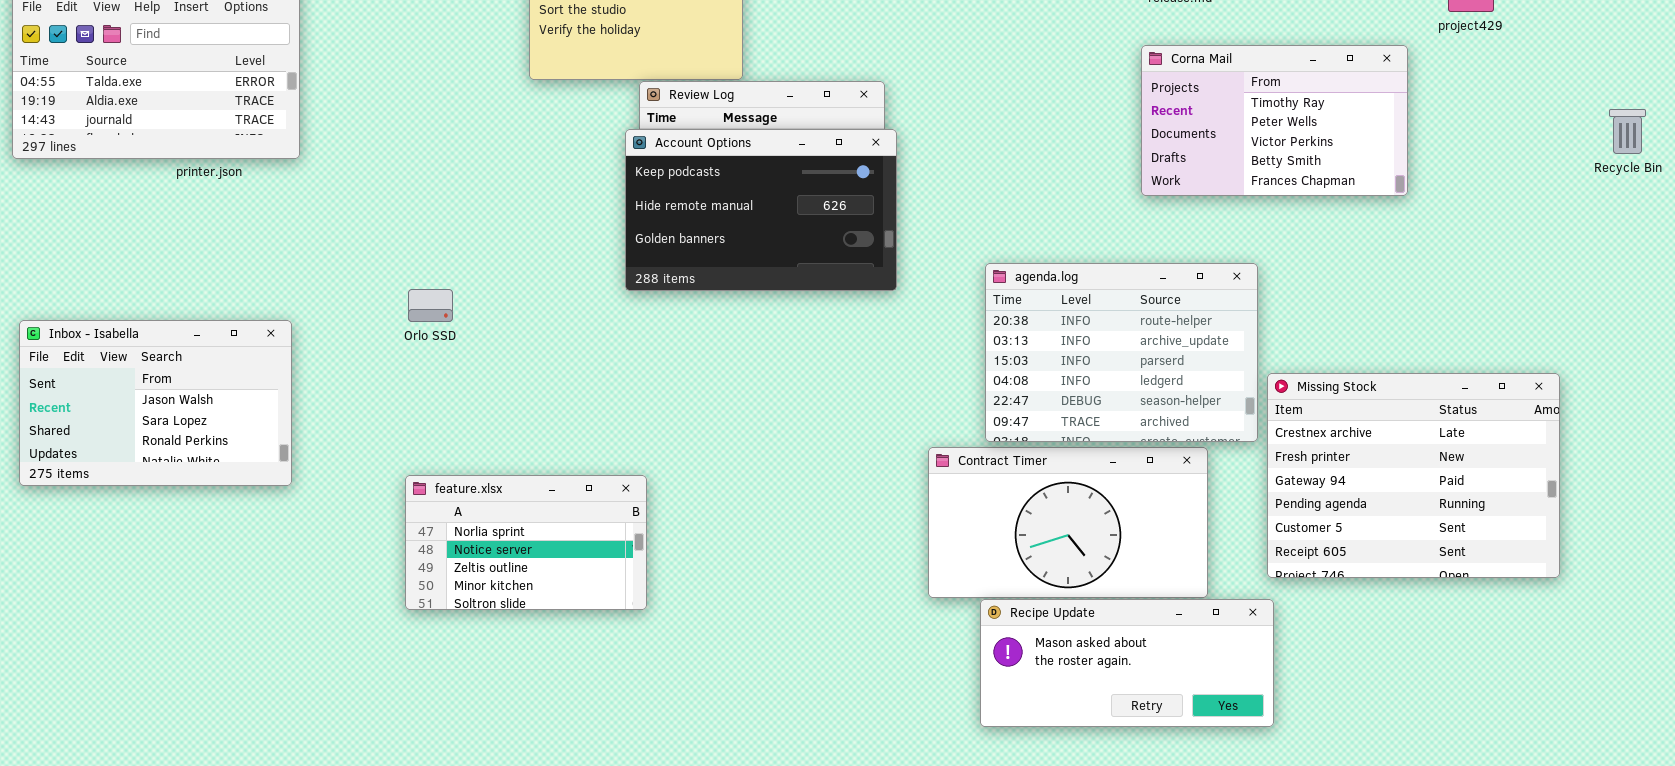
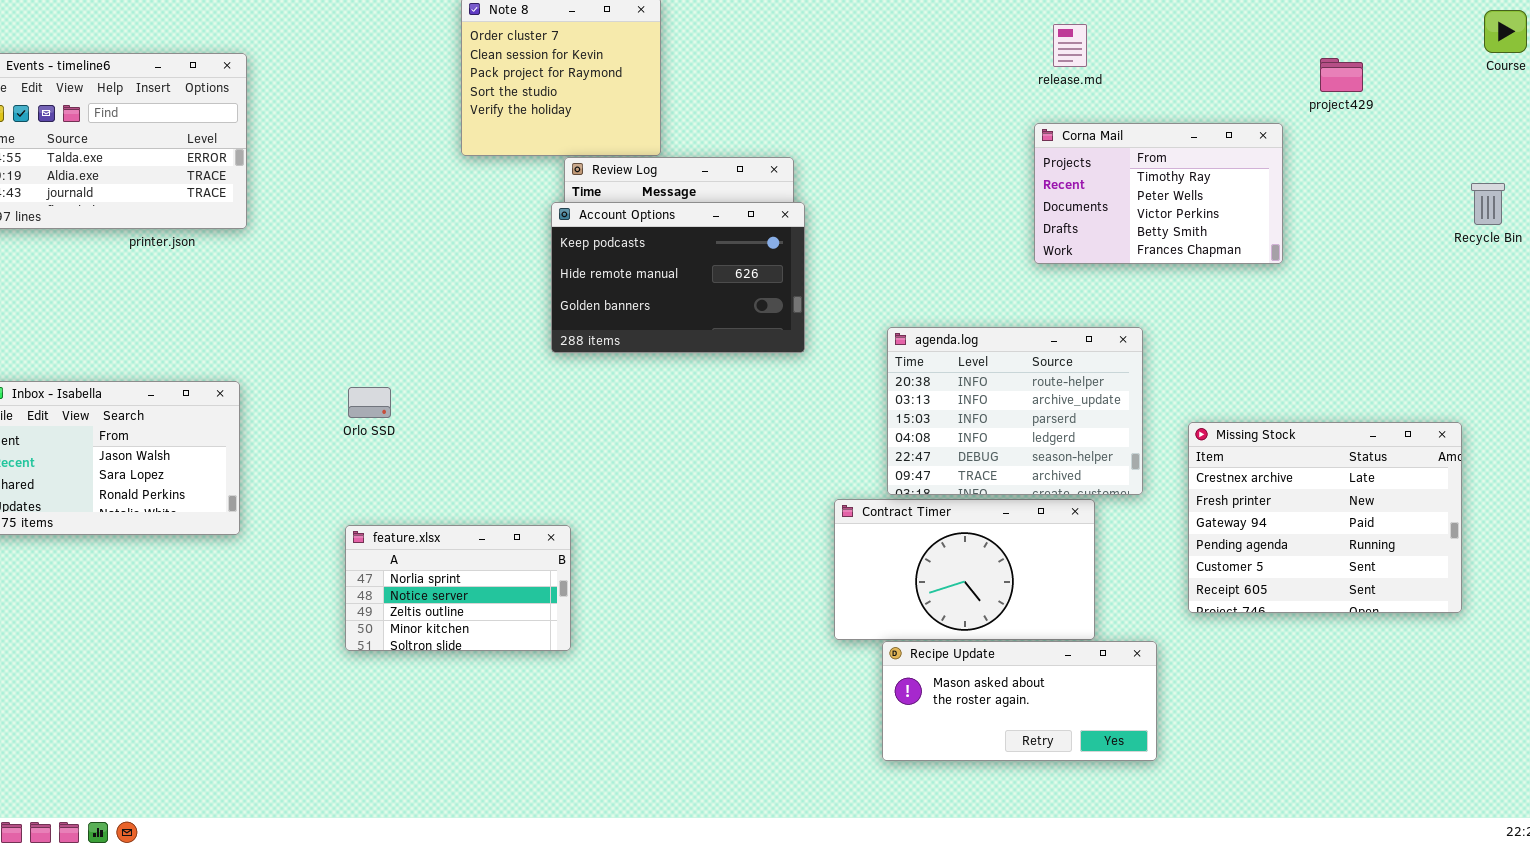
Orlo SSD: [408,289,453,322] -> [348,387,391,418], moved
Missing Stock: [1267,373,1560,578] -> [1188,422,1462,613], moved

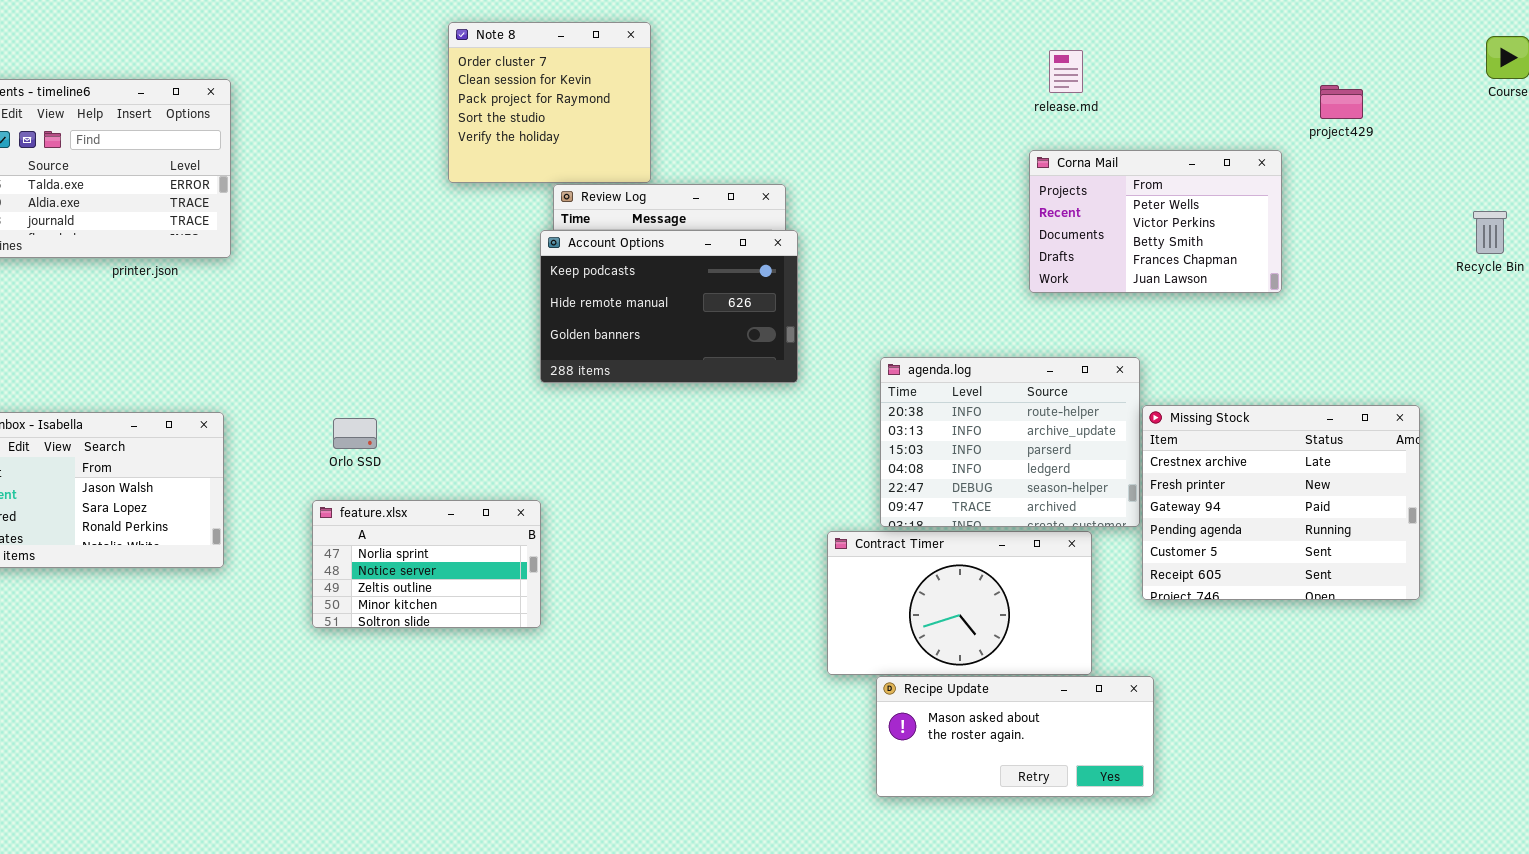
Corna Mail: [1034,123,1283,264] -> [1029,150,1282,293], scrolled down 1 row
Missing Stock: [1188,422,1462,613] -> [1142,405,1420,600], moved
feature.xlsx: [345,525,571,651] -> [312,500,541,628], moved

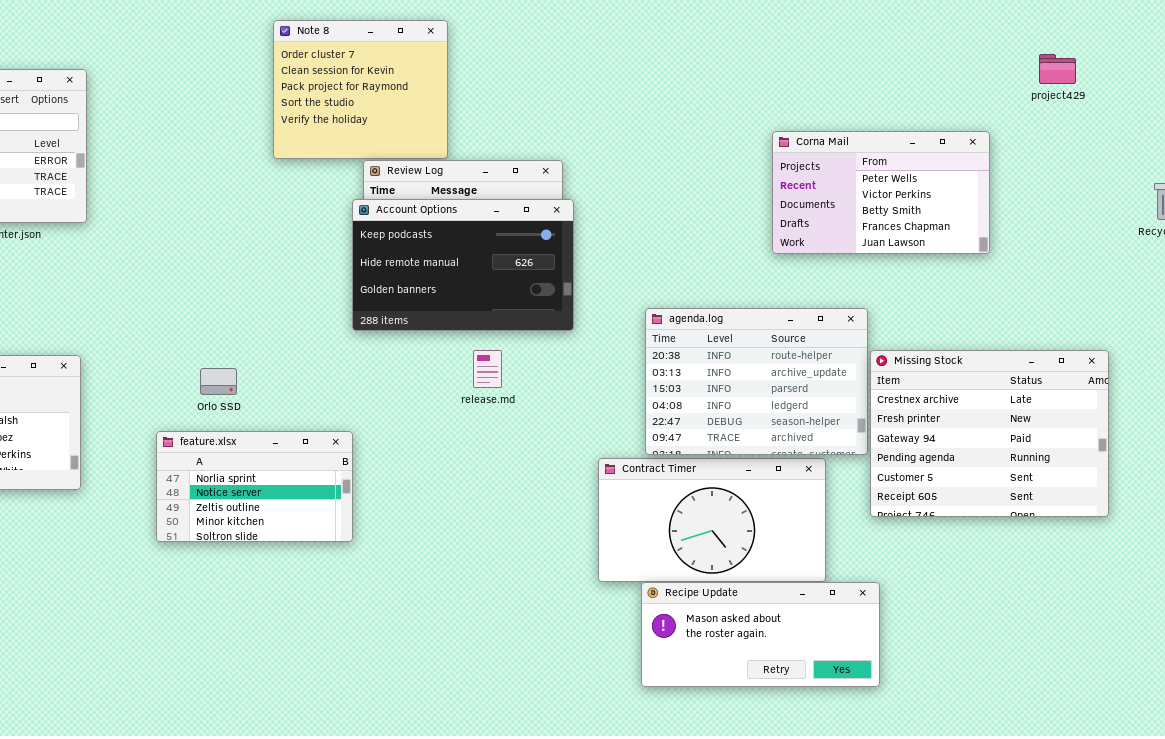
release.md: [1049,50,1083,93] -> [473,350,502,388], moved
project429: [1320,85,1363,119] -> [1039,54,1076,84], moved
Orlo SSD: [333,418,377,449] -> [200,368,237,395], moved

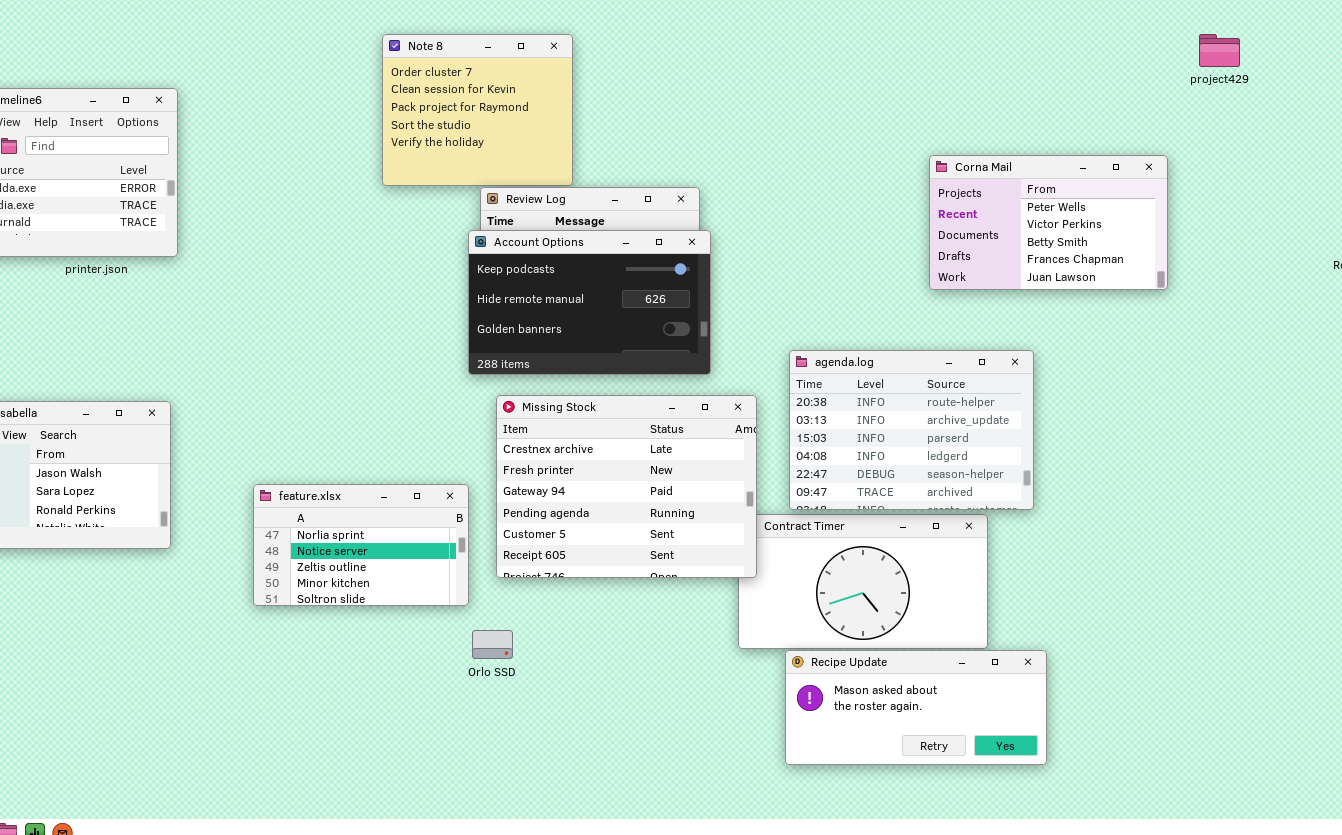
project429: [1039,54,1076,84] -> [1199,34,1240,67], moved
Missing Stock: [870,350,1109,517] -> [496,395,757,578], moved
Orlo SSD: [200,368,237,395] -> [472,630,513,659], moved

